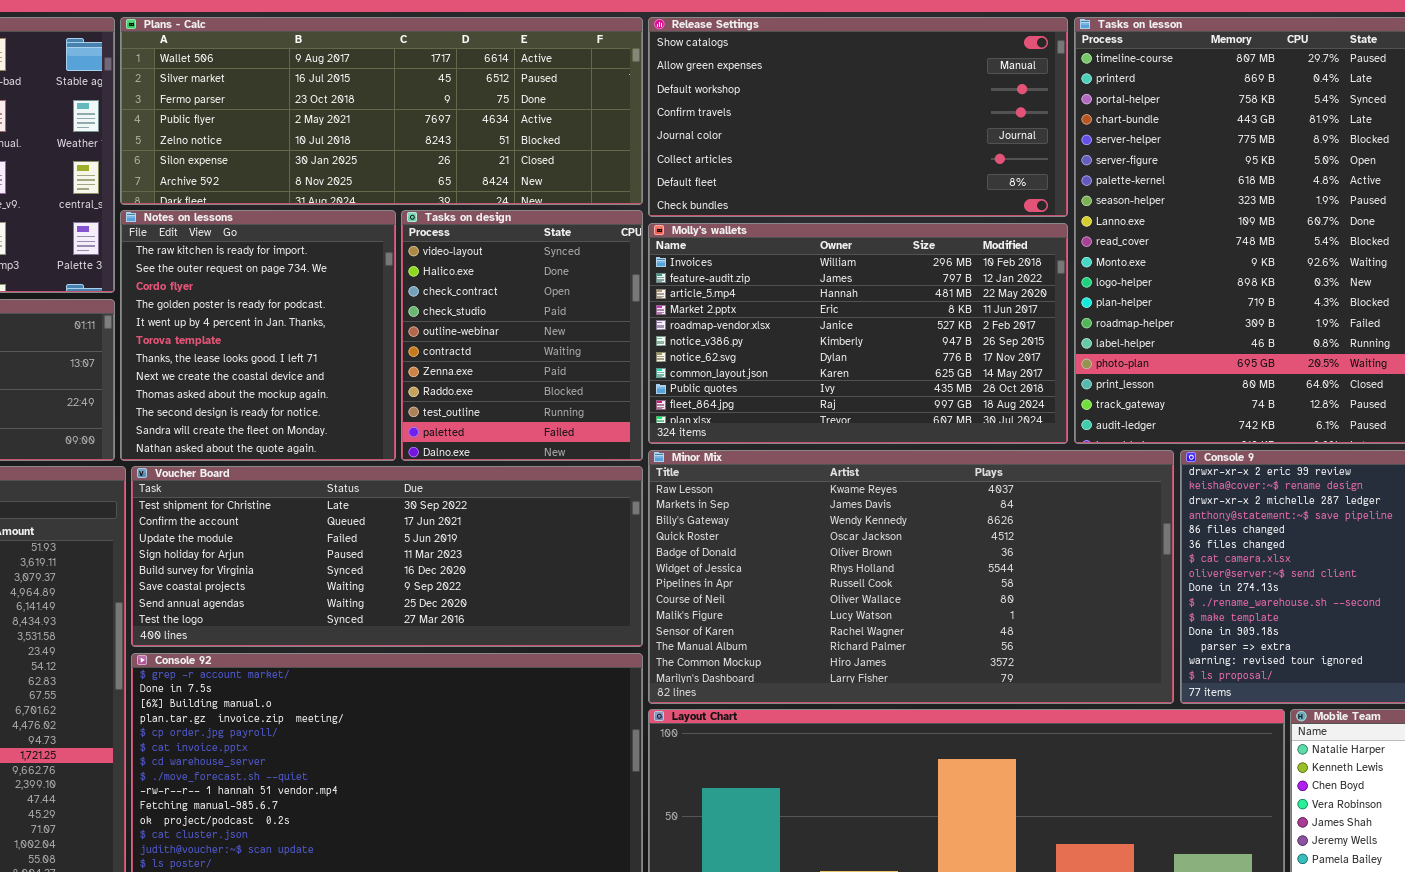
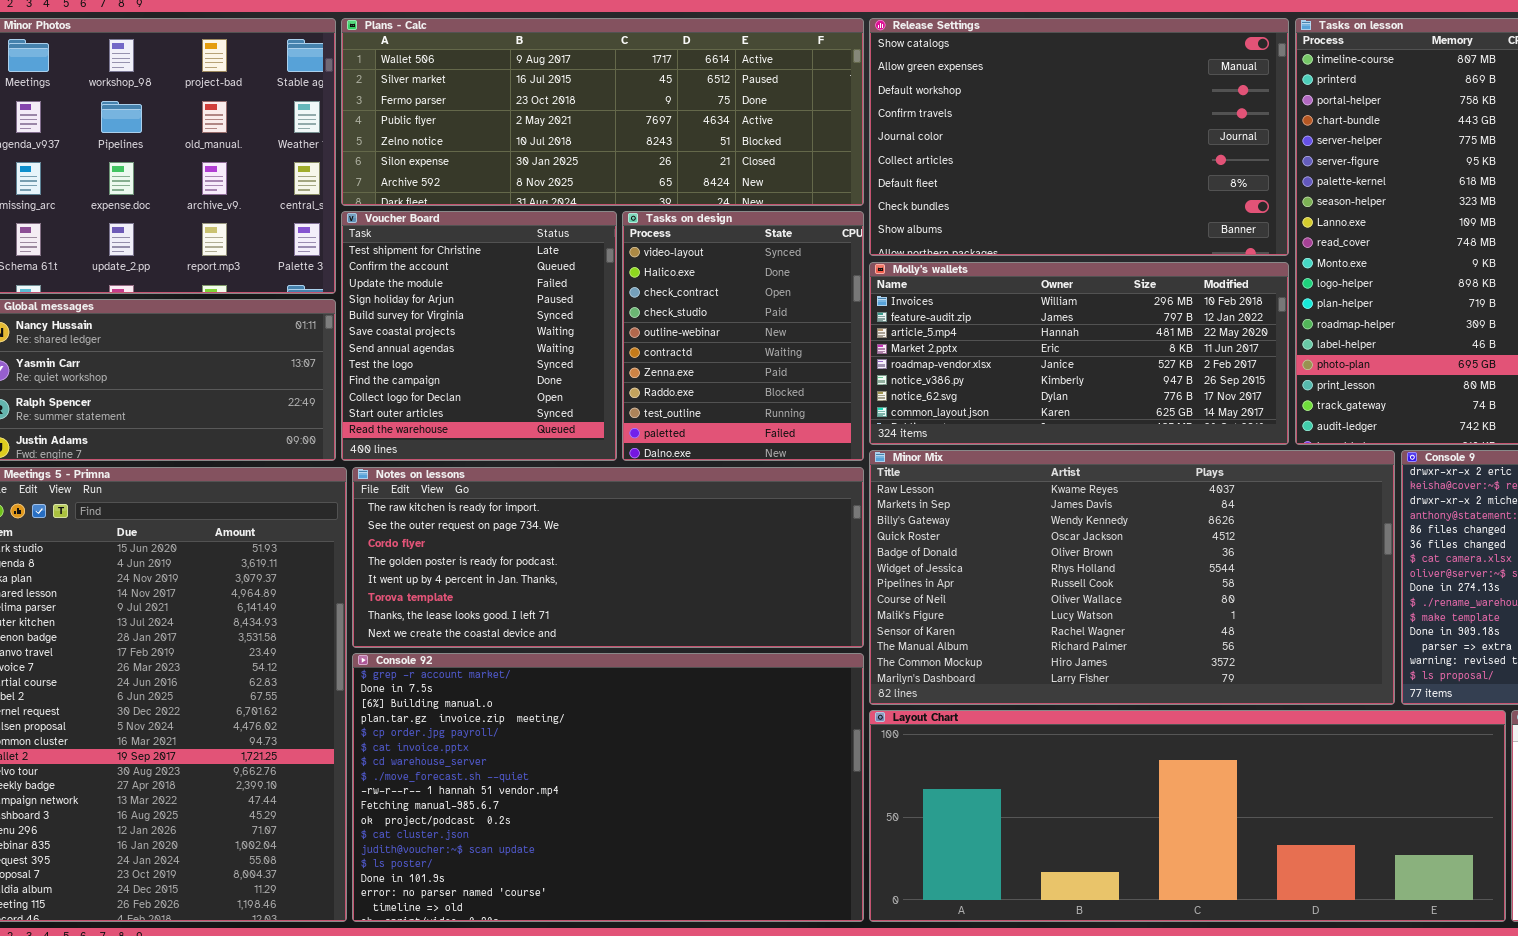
Release Settings: [648,17,1068,217] -> [869,18,1289,256], resized
Notes on lessons: [120,210,396,461] -> [352,467,864,648], moved, resized
Molly's wallets: [648,223,1068,444] -> [869,262,1289,445], resized
Voucher Board: [131,466,643,647] -> [341,211,617,461], moved, resized

